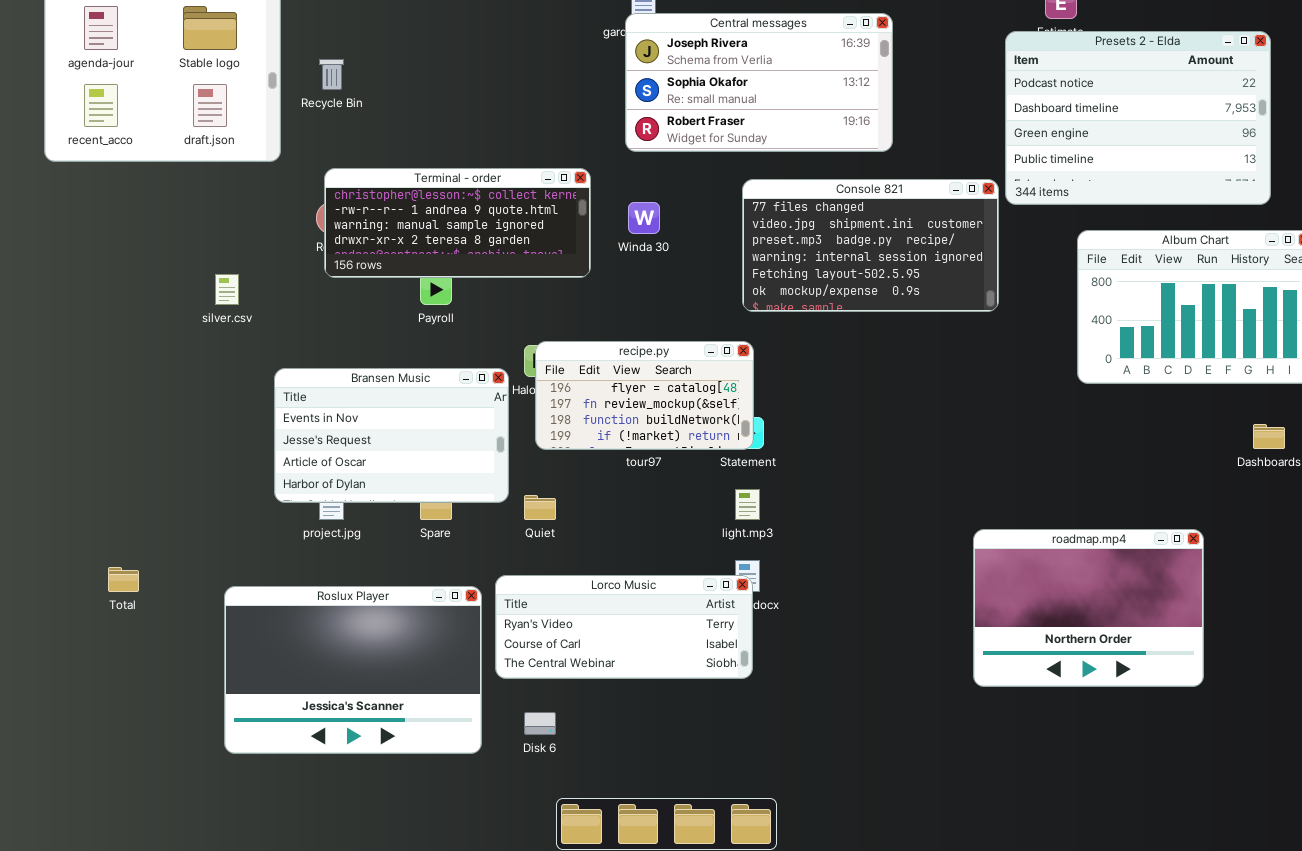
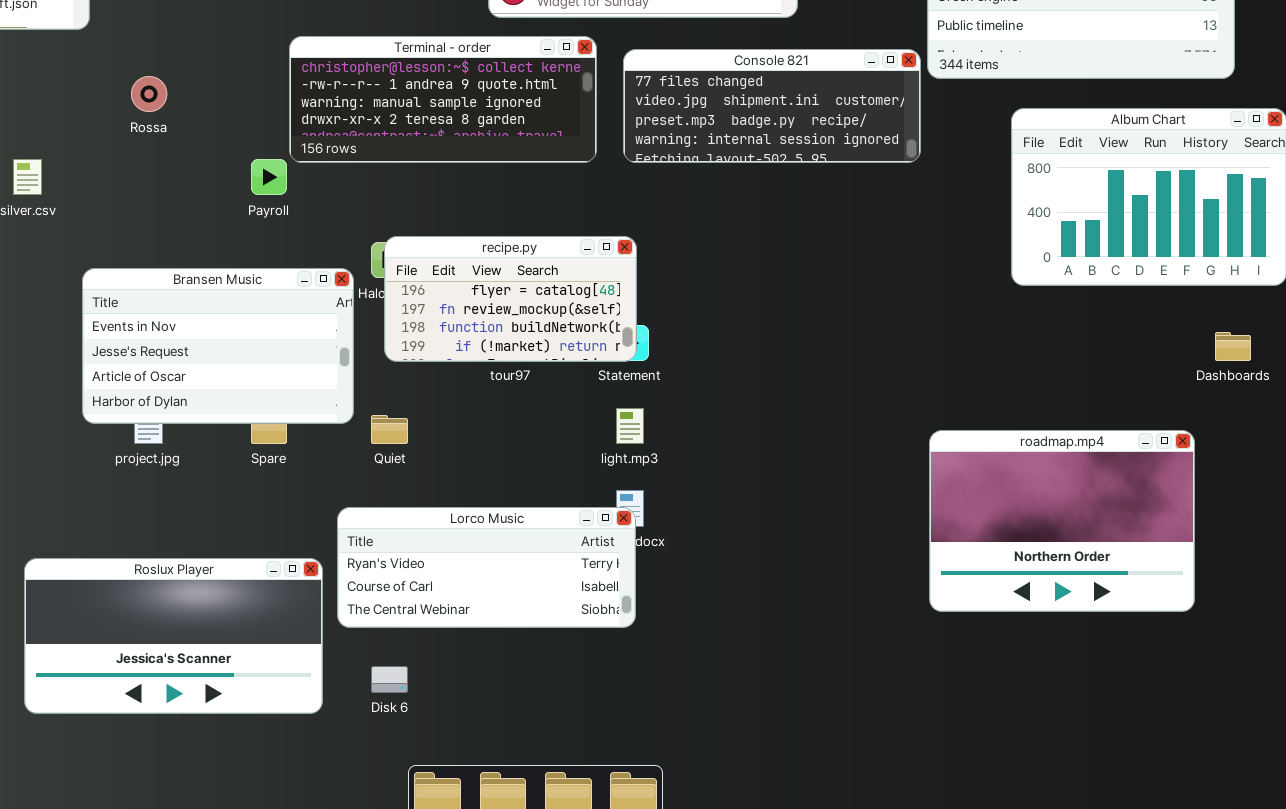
Terminal - order: [324,168,591,278] -> [289,36,597,163], moved
Console 821: [742,179,999,312] -> [623,49,921,163], resized
roadmap.mp4: [973,529,1204,687] -> [929,430,1195,612], moved
Roslux Player: [224,586,482,754] -> [24,558,323,714], resized

